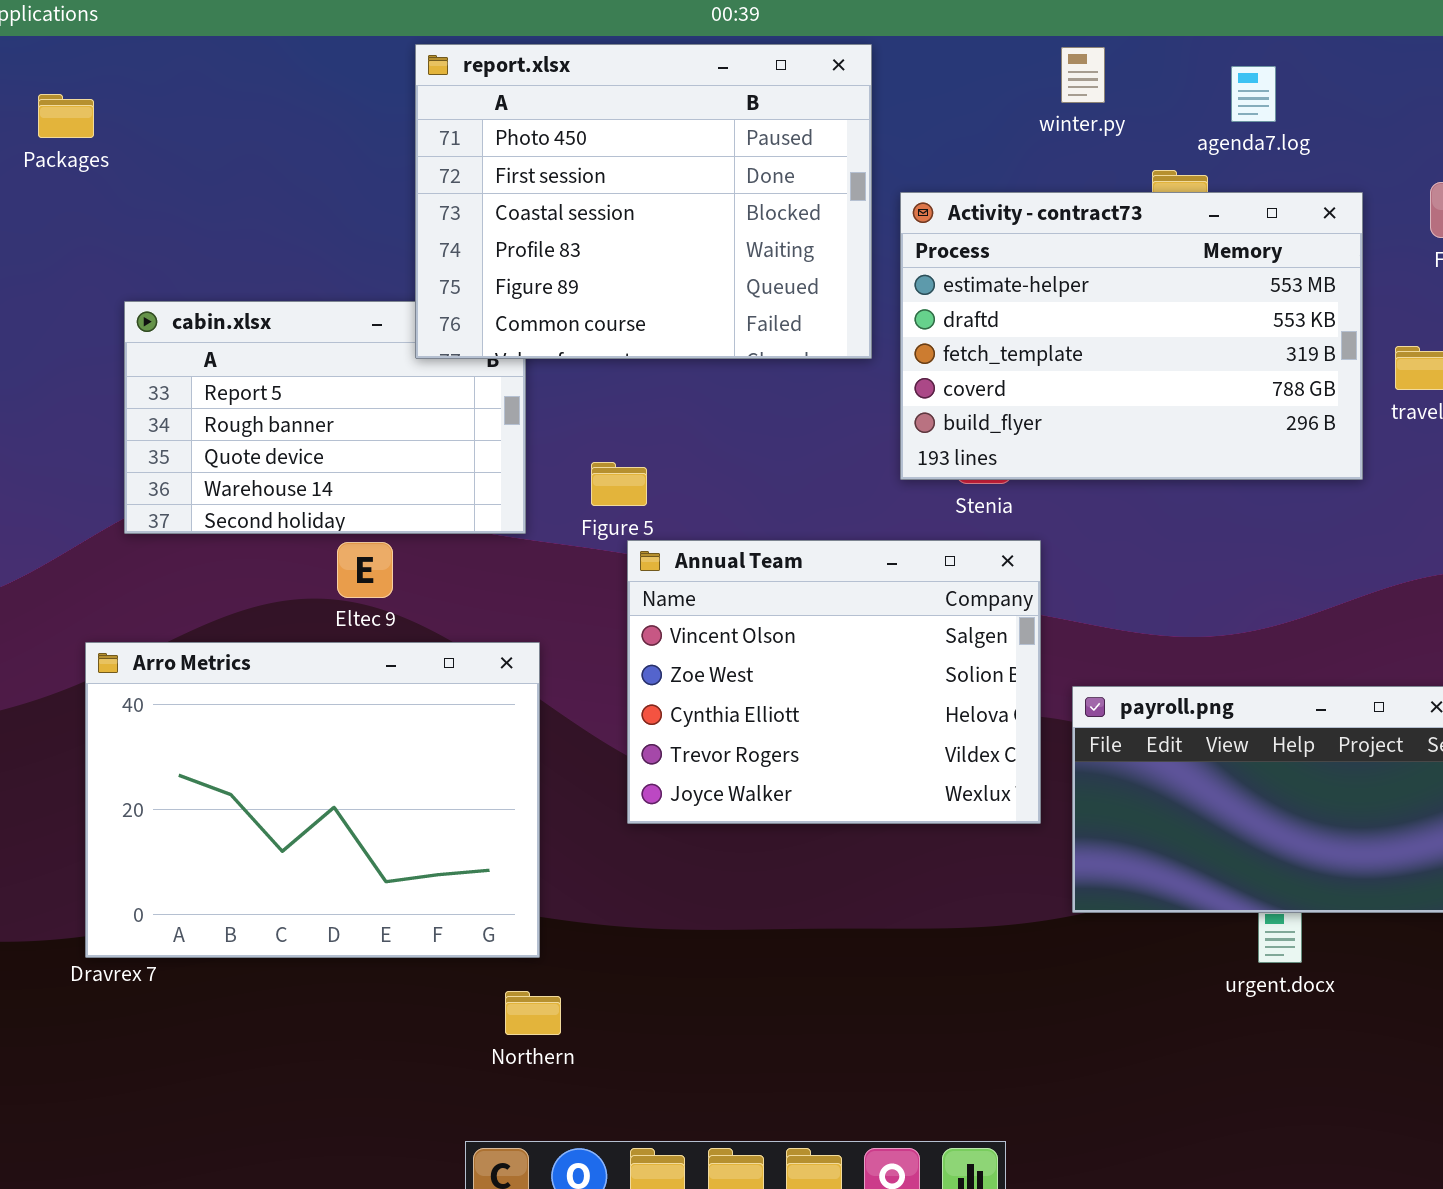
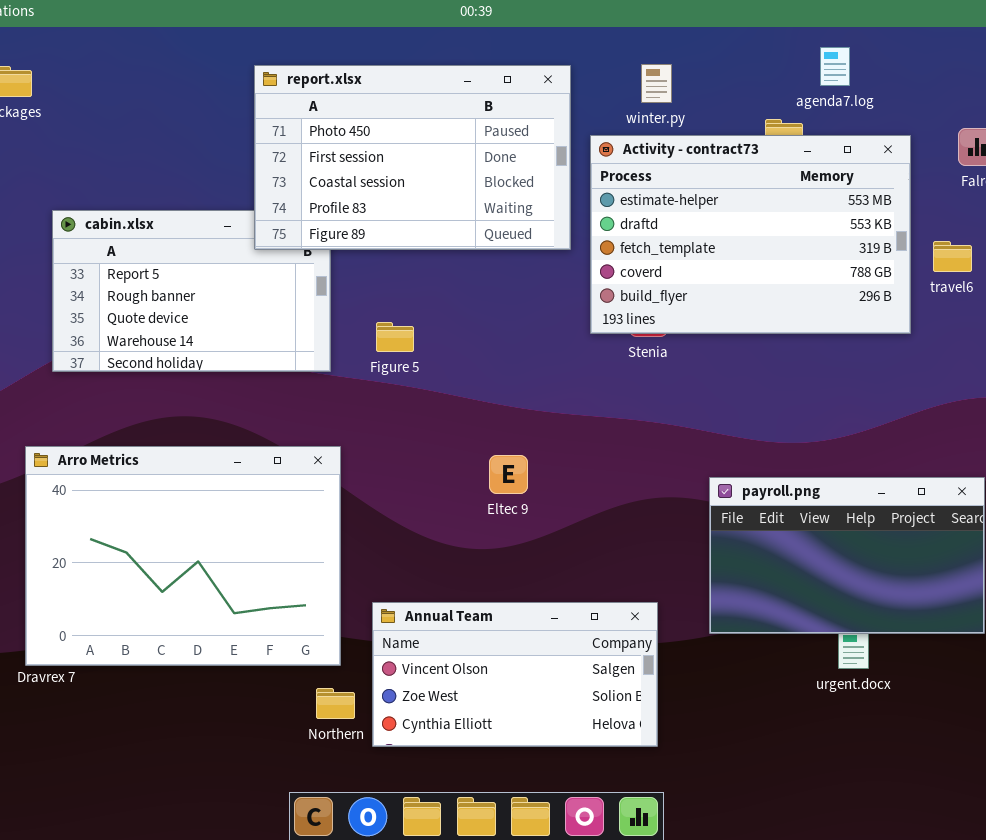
report.xlsx: [415,44,872,359] -> [254,65,571,250], resized
winter.py: [1061,47,1105,103] -> [641,64,672,103], moved
Annual Team: [627,540,1041,824] -> [372,602,658,747], moved, resized
Eltec 9: [337,542,393,598] -> [489,455,528,494], moved

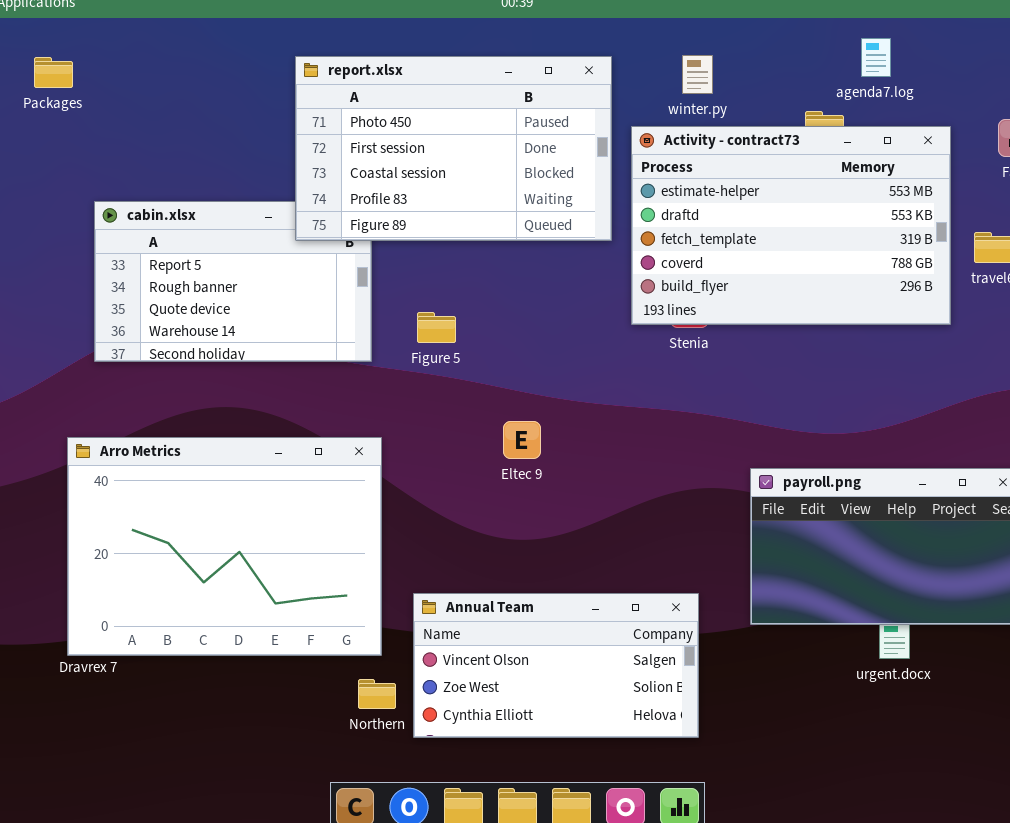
Eltec 9: [489,455,528,494] -> [503,421,541,459], moved

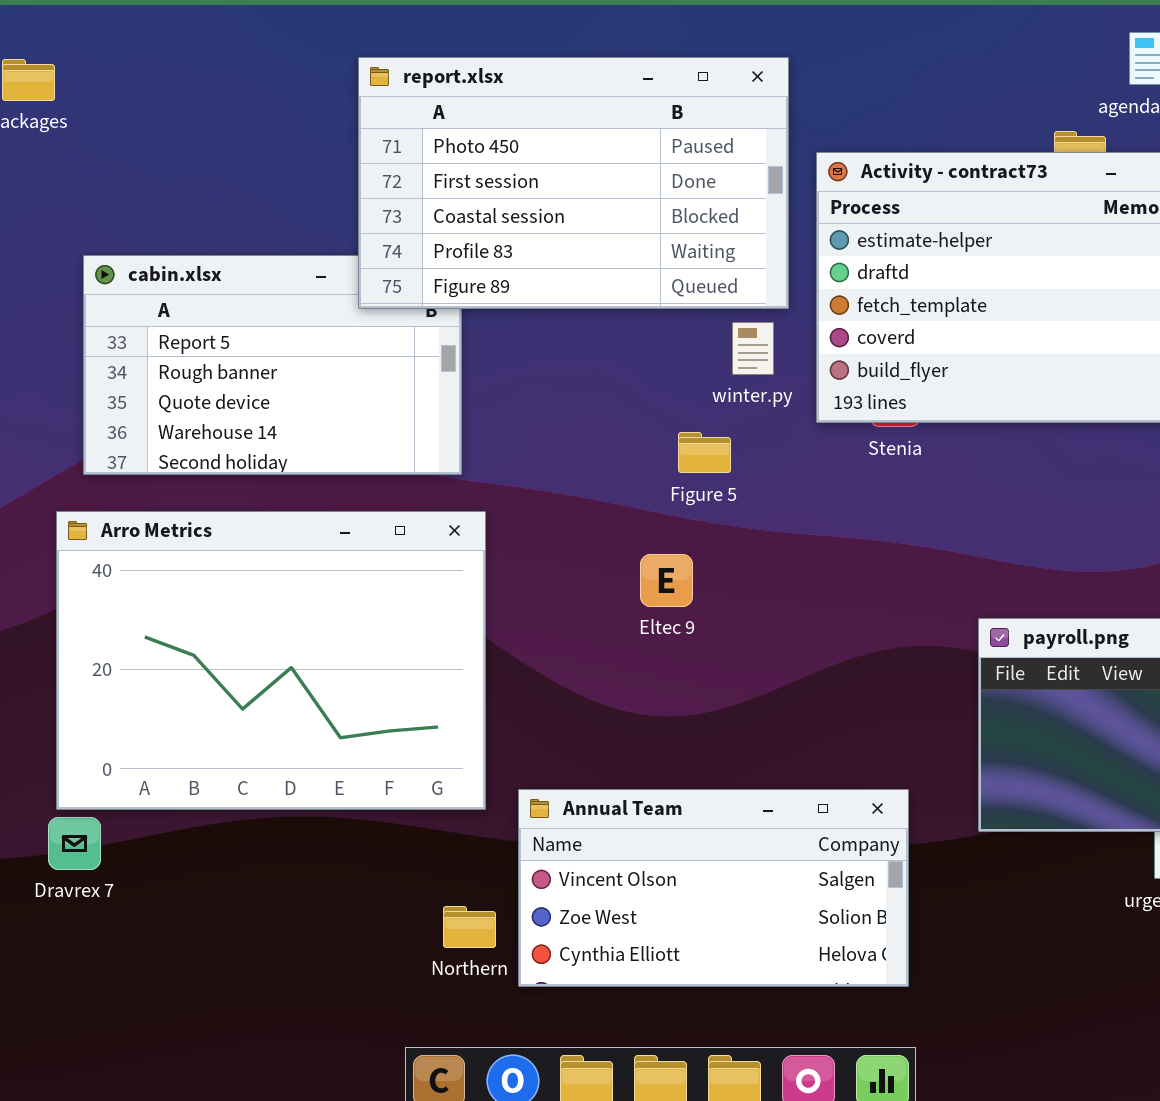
winter.py: [682,55,713,94] -> [732,322,774,375], moved
Figure 5: [417,312,456,343] -> [678,432,731,473], moved
Arro Metrics: [67,437,382,656] -> [56,511,486,810], moved

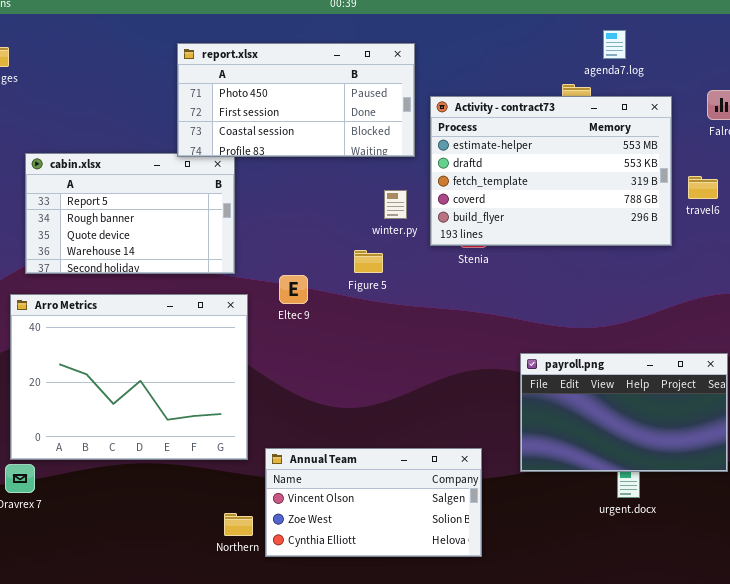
report.xlsx: [358,57,789,309] -> [177,43,415,157], resized
Eltec 9: [640,554,693,607] -> [279,275,308,304], moved

